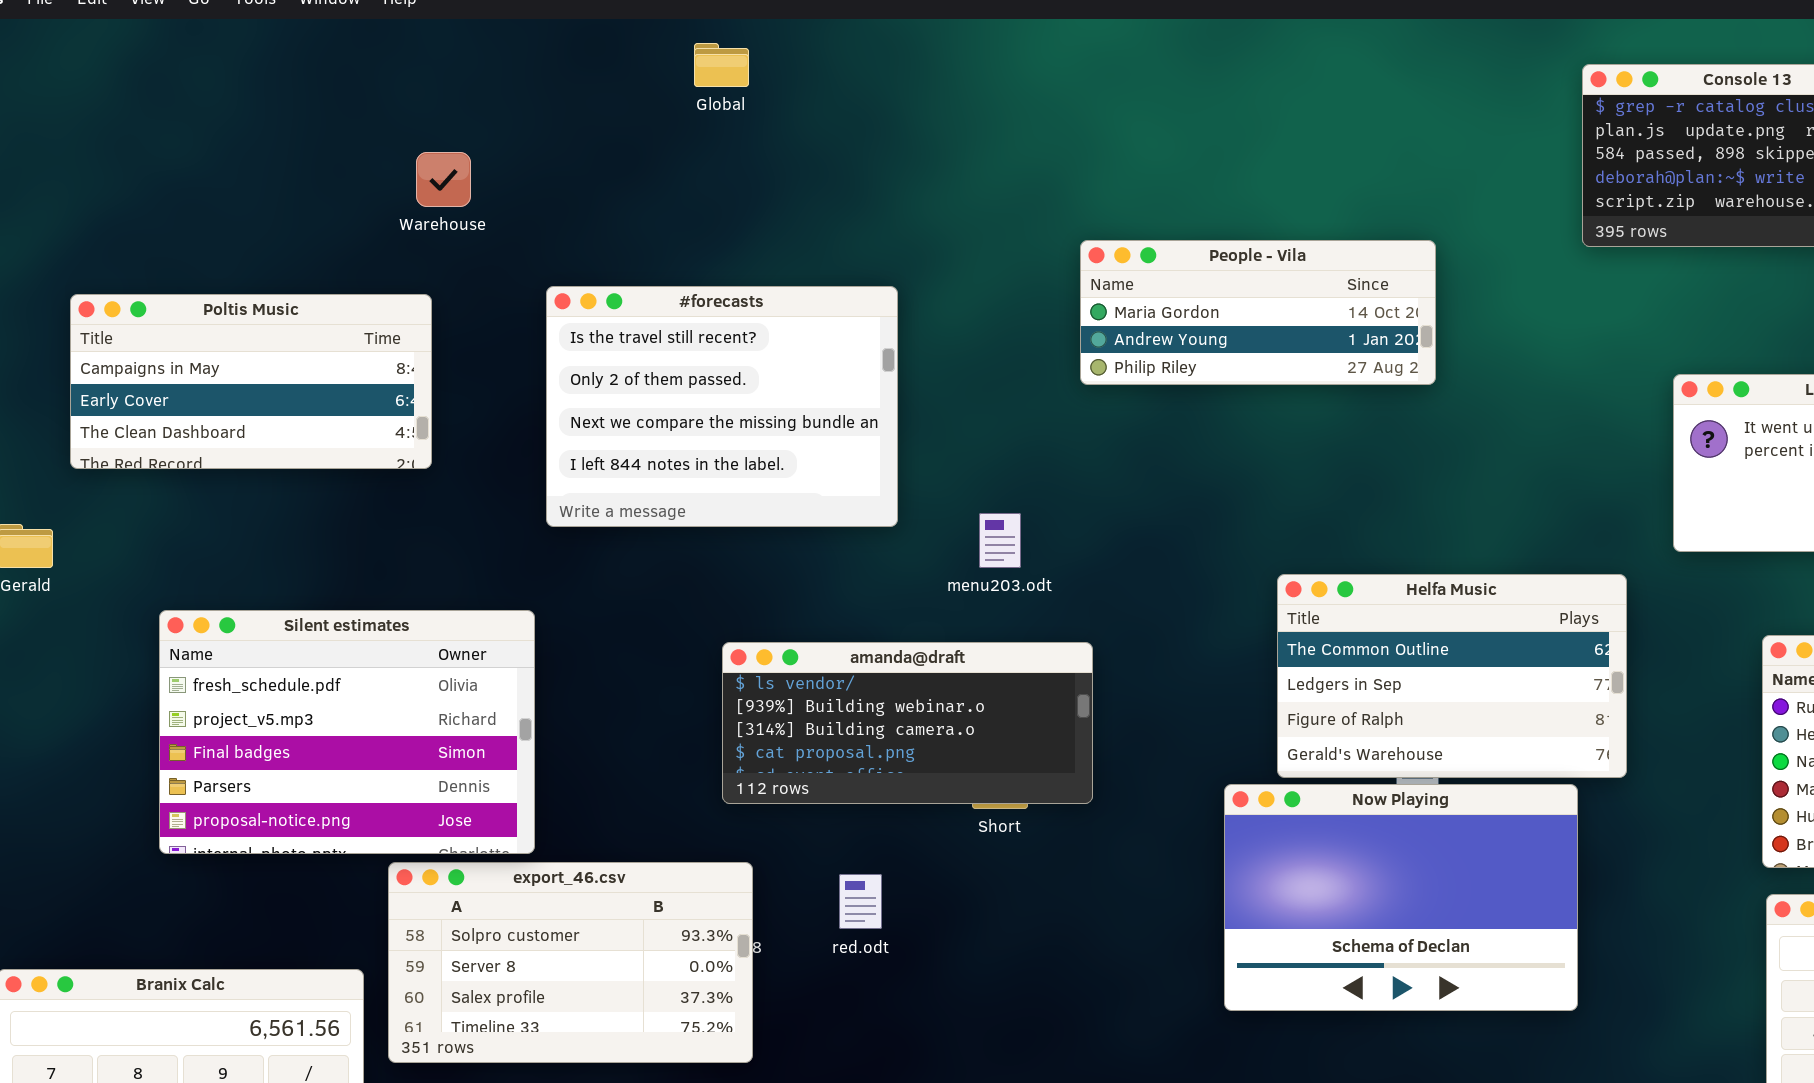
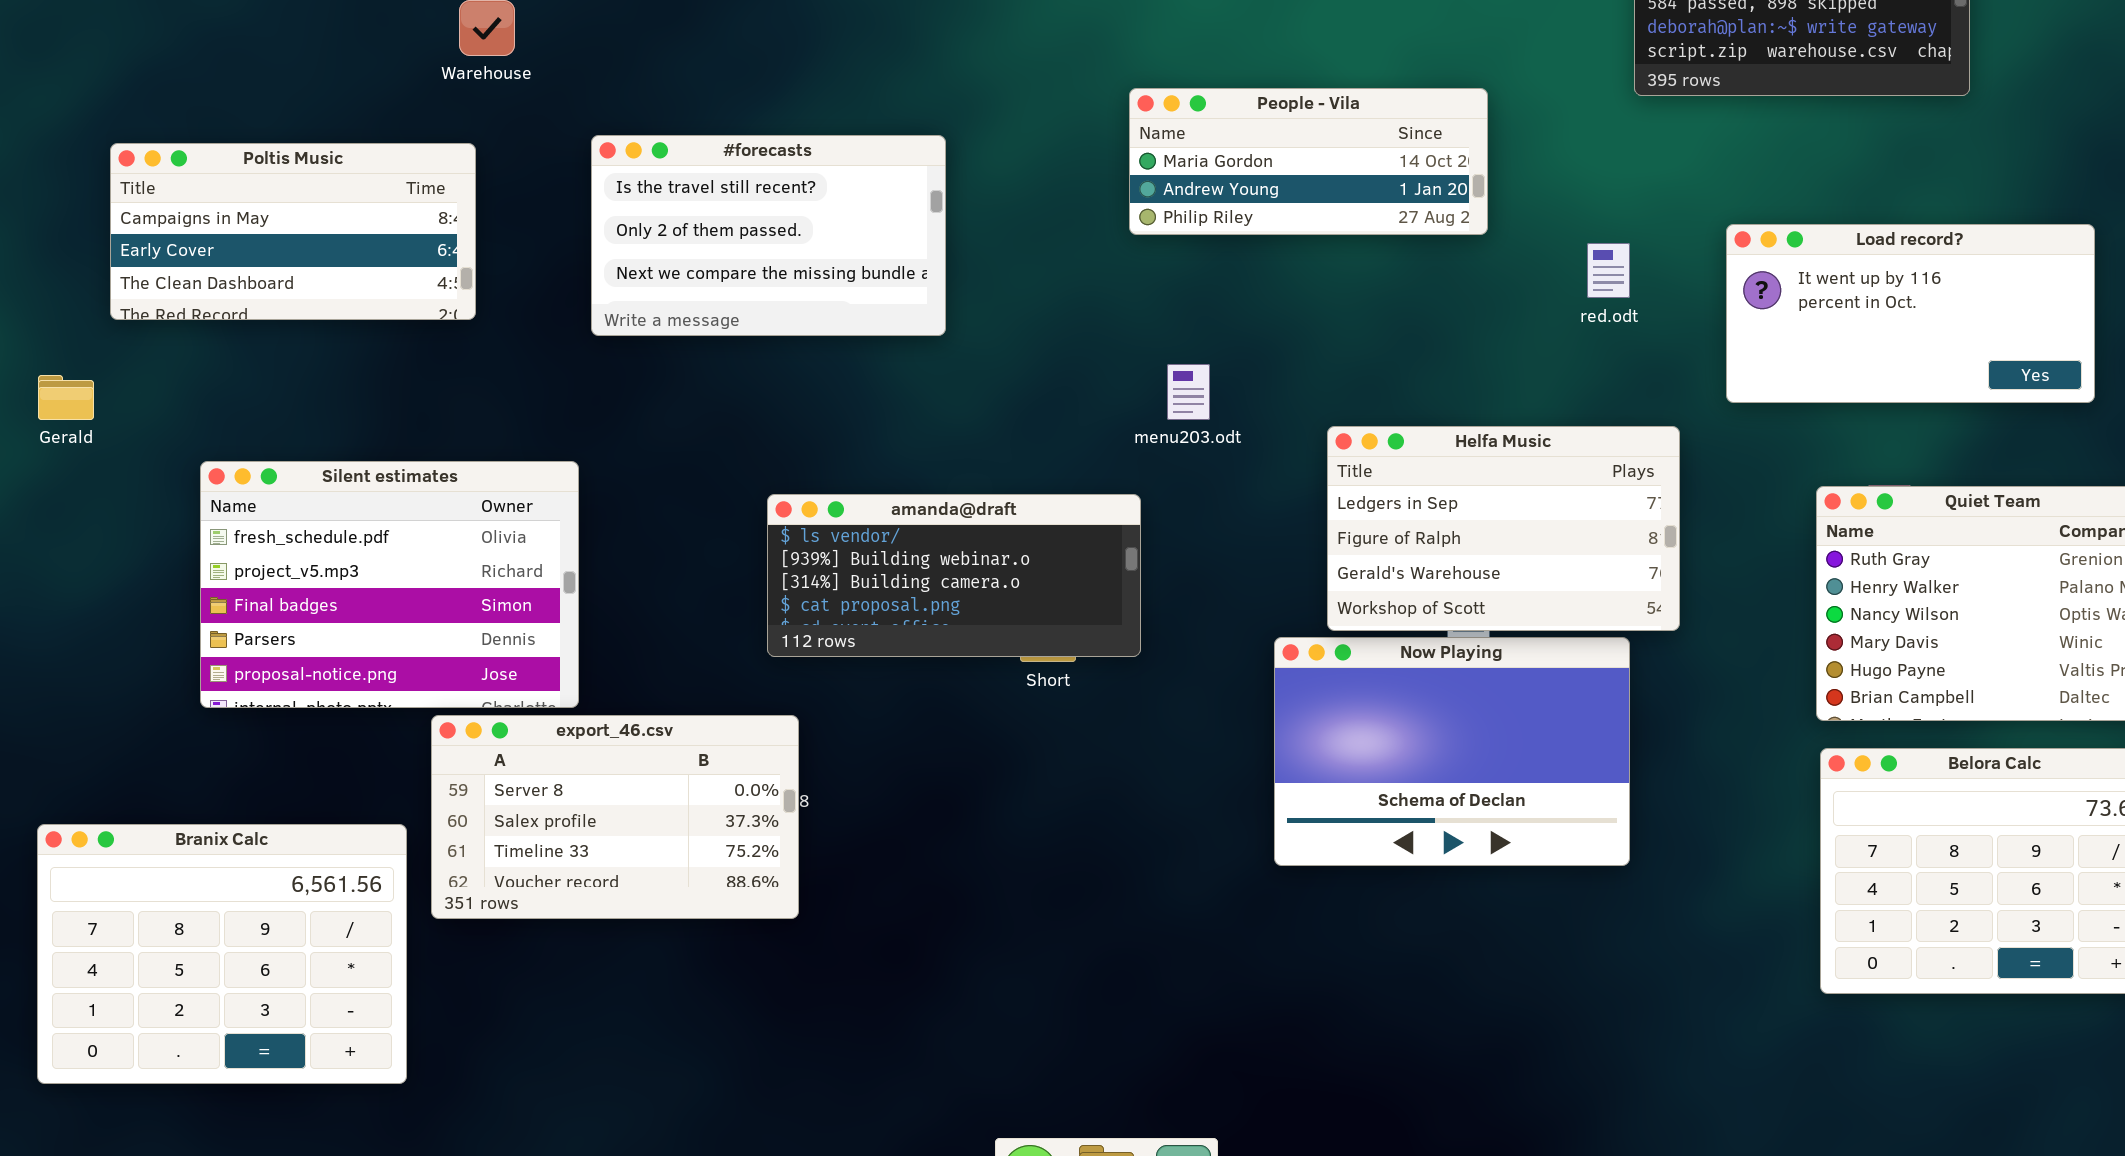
#forecasts: [546,286,898,527] -> [591,135,946,336], resized
menu203.odt: [979,513,1021,568] -> [1167,364,1210,420], moved
Helfa Music: [1277,574,1627,778] -> [1327,426,1680,631], scrolled down 1 row
export_46.csv: [388,862,753,1063] -> [431,715,799,919], scrolled down 1 row
red.odt: [839,874,882,929] -> [1587,243,1630,298], moved

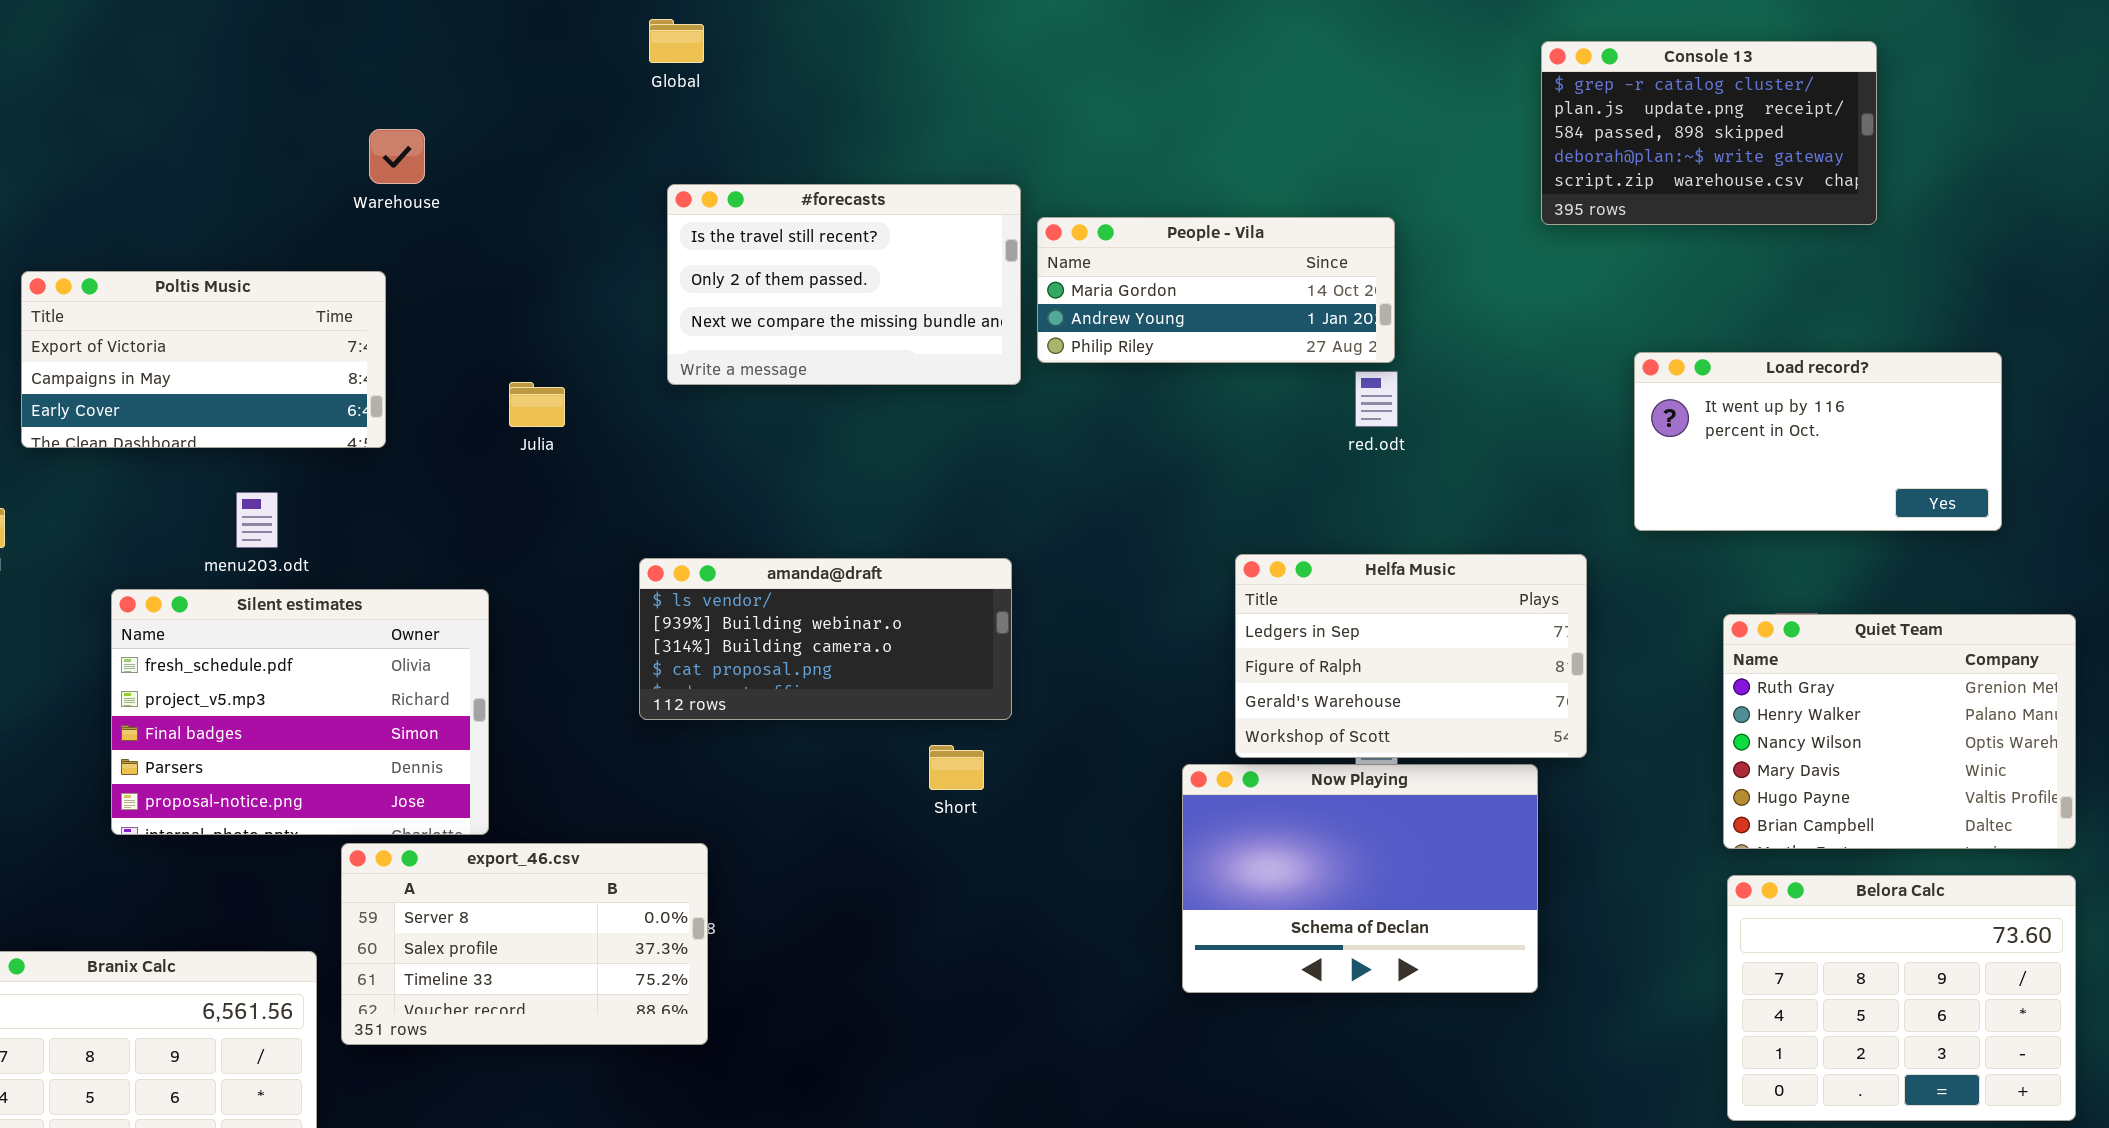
#forecasts: [591,135,946,336] -> [667,184,1021,385], moved
Poltis Music: [110,143,476,320] -> [21,271,386,448], scrolled up 1 row
red.odt: [1587,243,1630,298] -> [1355,371,1398,427], moved
menu203.odt: [1167,364,1210,420] -> [236,492,278,548], moved
amanda@draft: [767,494,1141,657] -> [639,558,1012,720], moved

